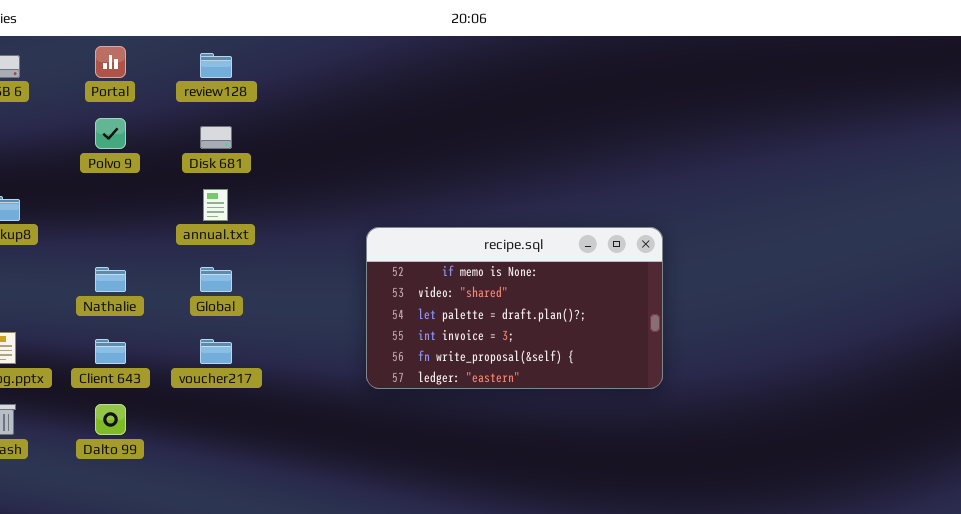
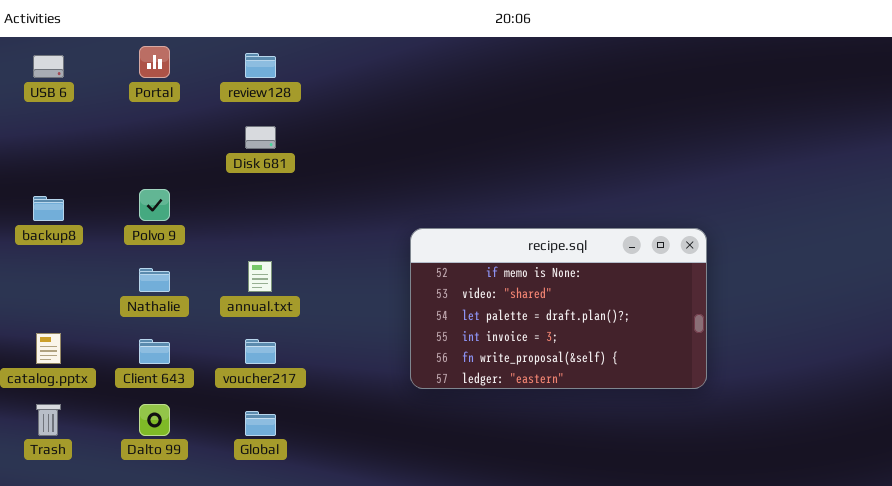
Polvo 9: [95,118,126,149] -> [139,189,170,221], moved
annual.txt: [203,189,228,221] -> [248,261,272,292], moved
Global: [200,267,232,292] -> [245,411,276,436], moved

